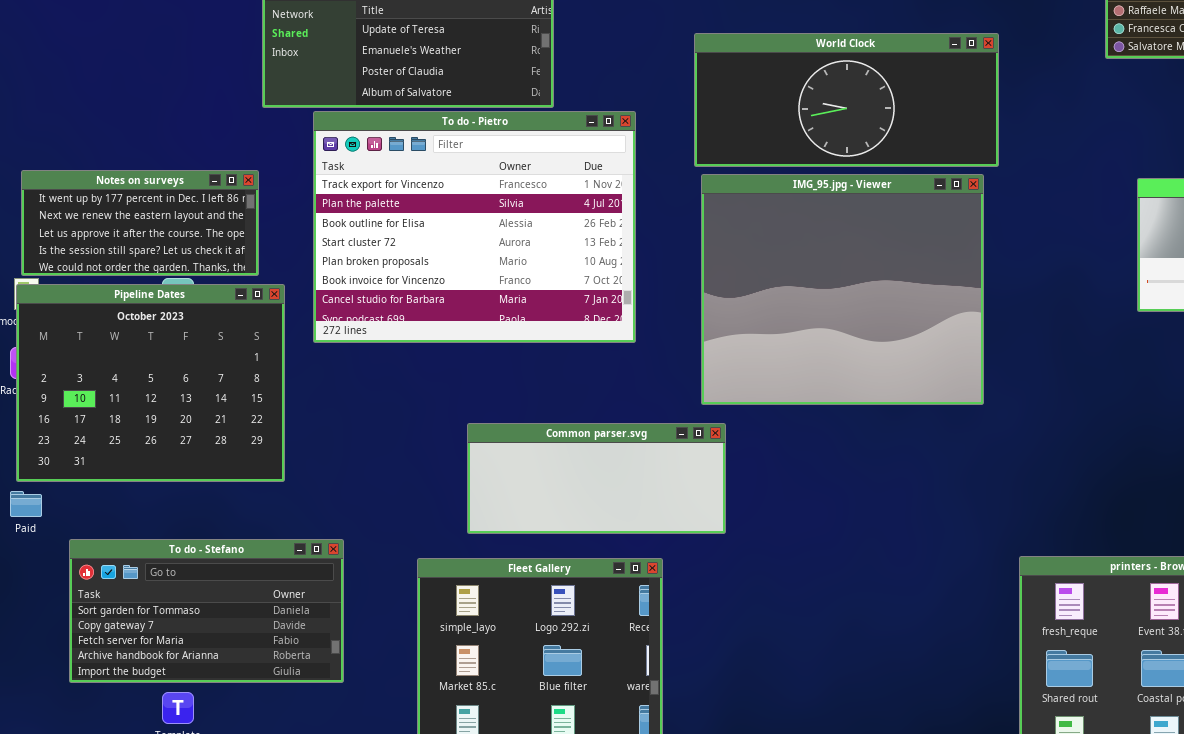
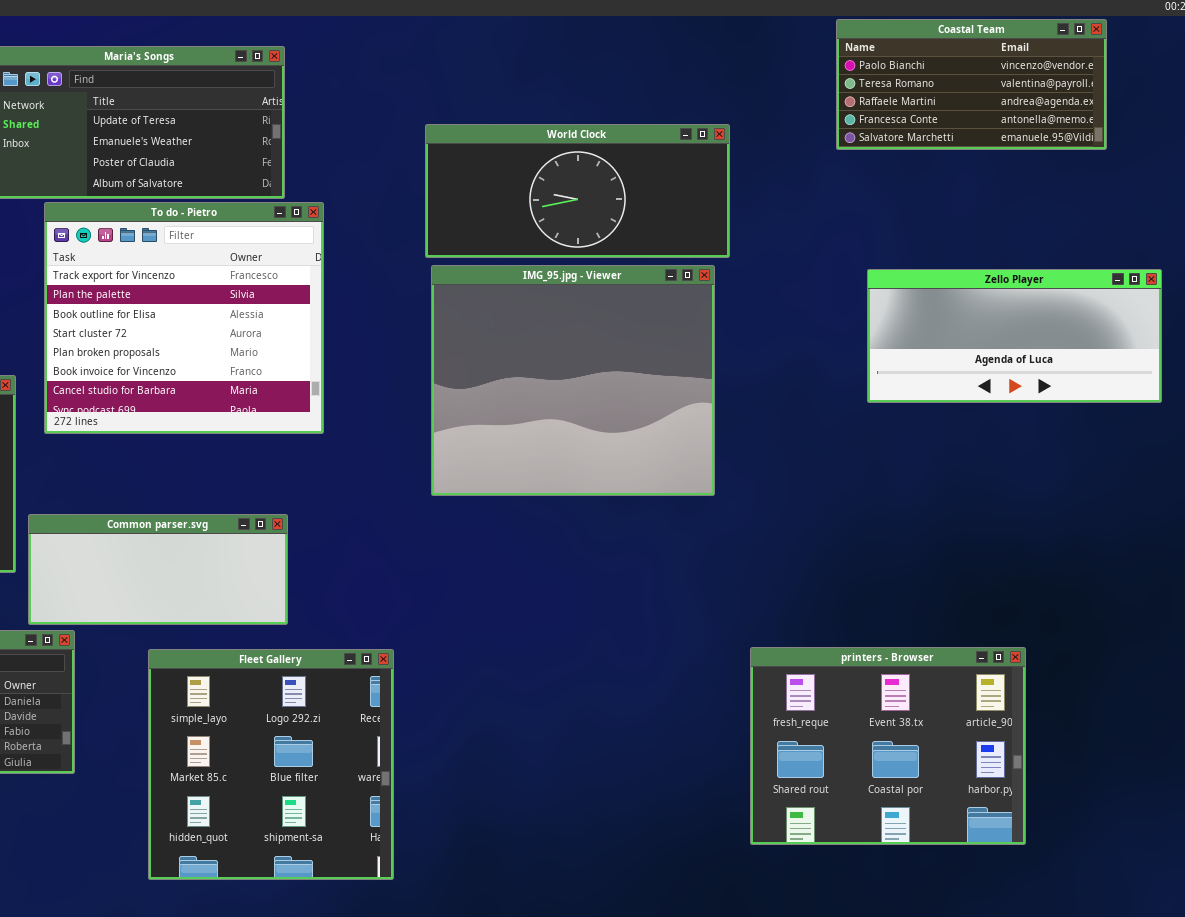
To do - Pietro: [313,111,636,343] -> [44,202,324,434], resized
Common parser.svg: [467,423,726,534] -> [28,514,288,625], moved

